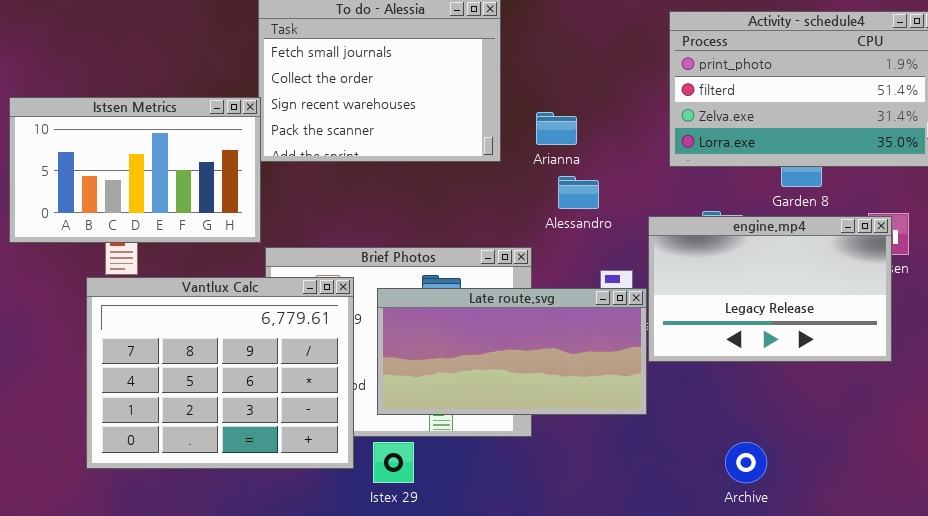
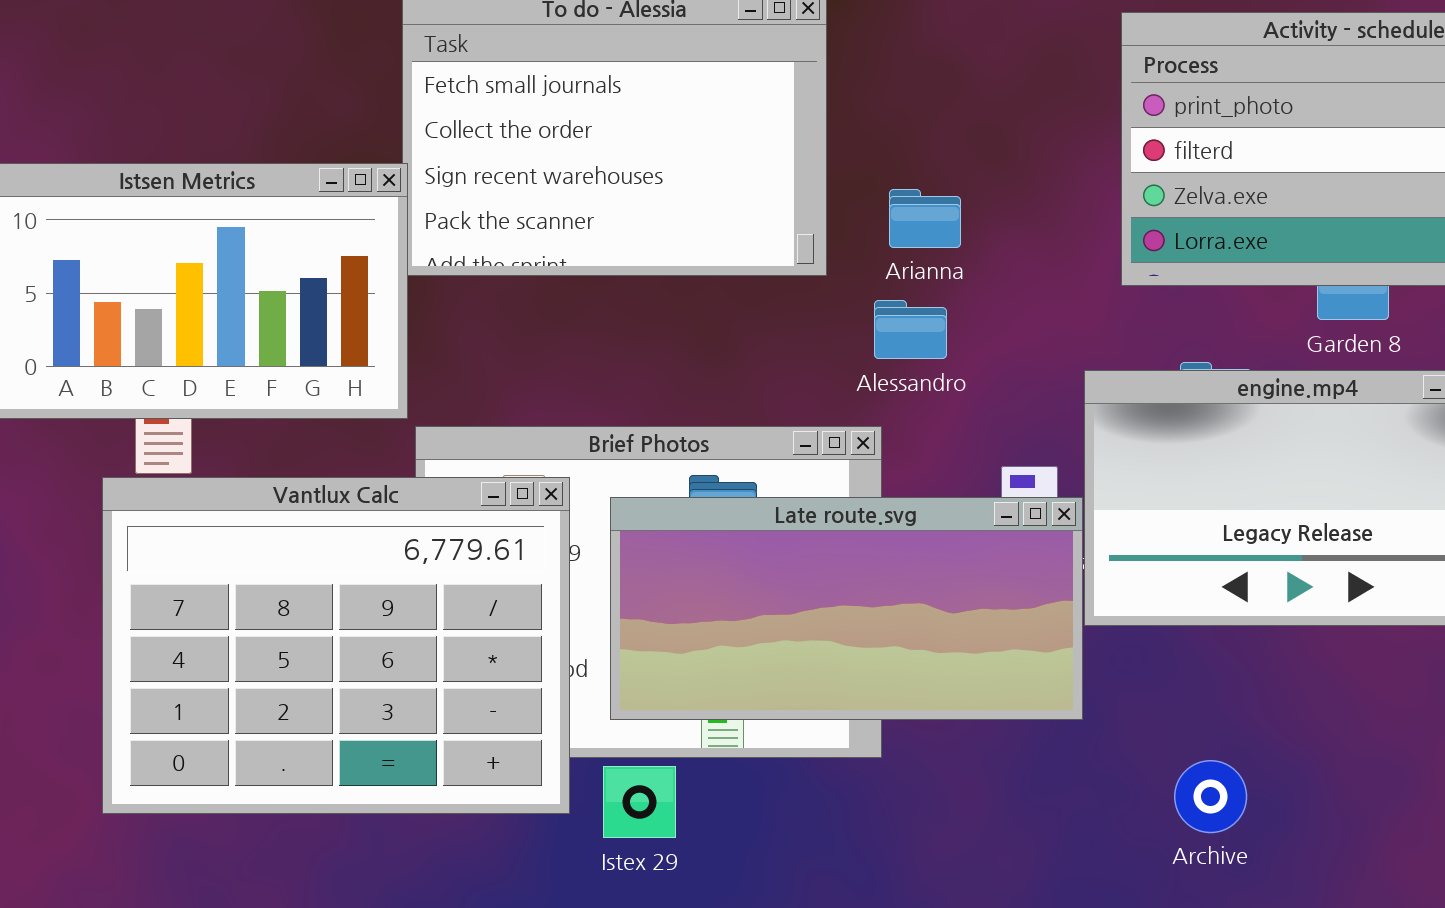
Alessandro: [558,176,599,209] -> [874,300,947,359], moved
Archive: [725,442,767,483] -> [1174,760,1247,833], moved

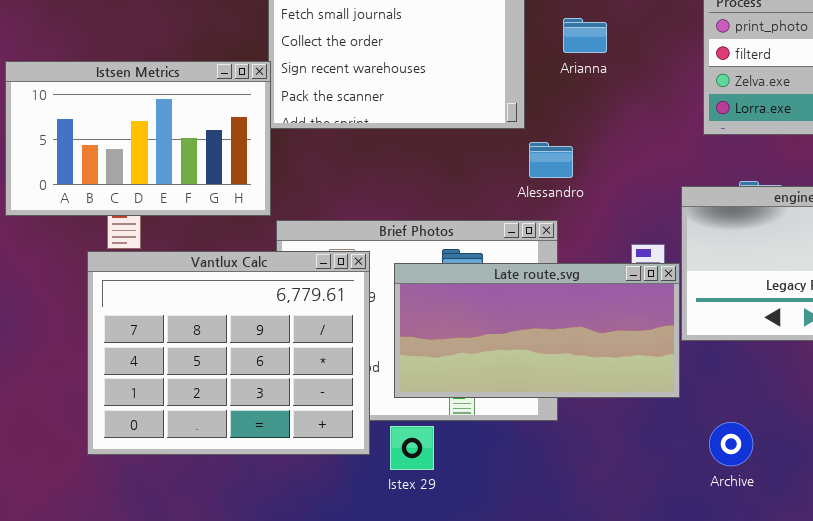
Arianna: [889,189,961,248] -> [563,18,607,53], moved
Alessandro: [874,300,947,359] -> [529,142,573,178], moved
Archive: [1174,760,1247,833] -> [709,422,753,466], moved

